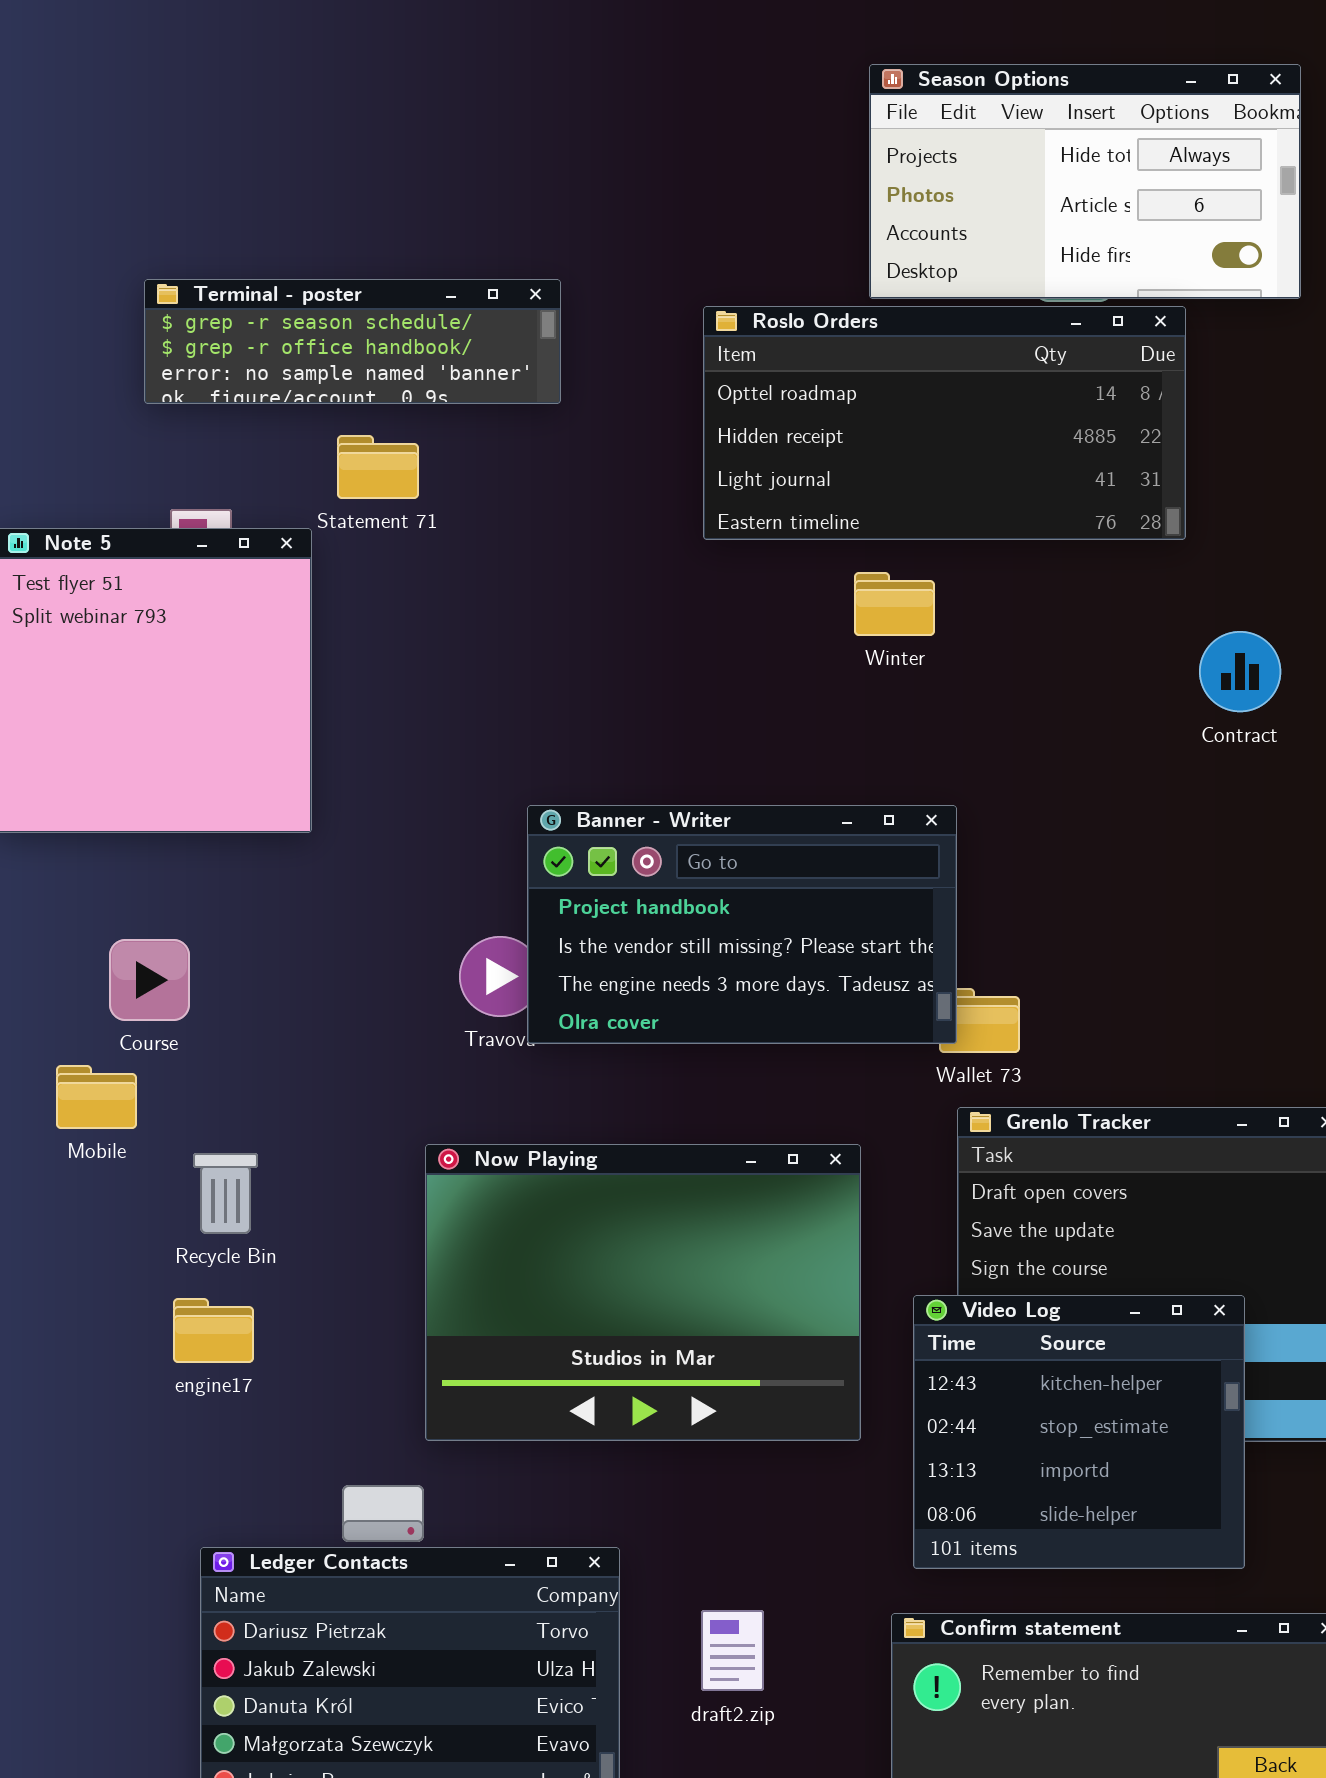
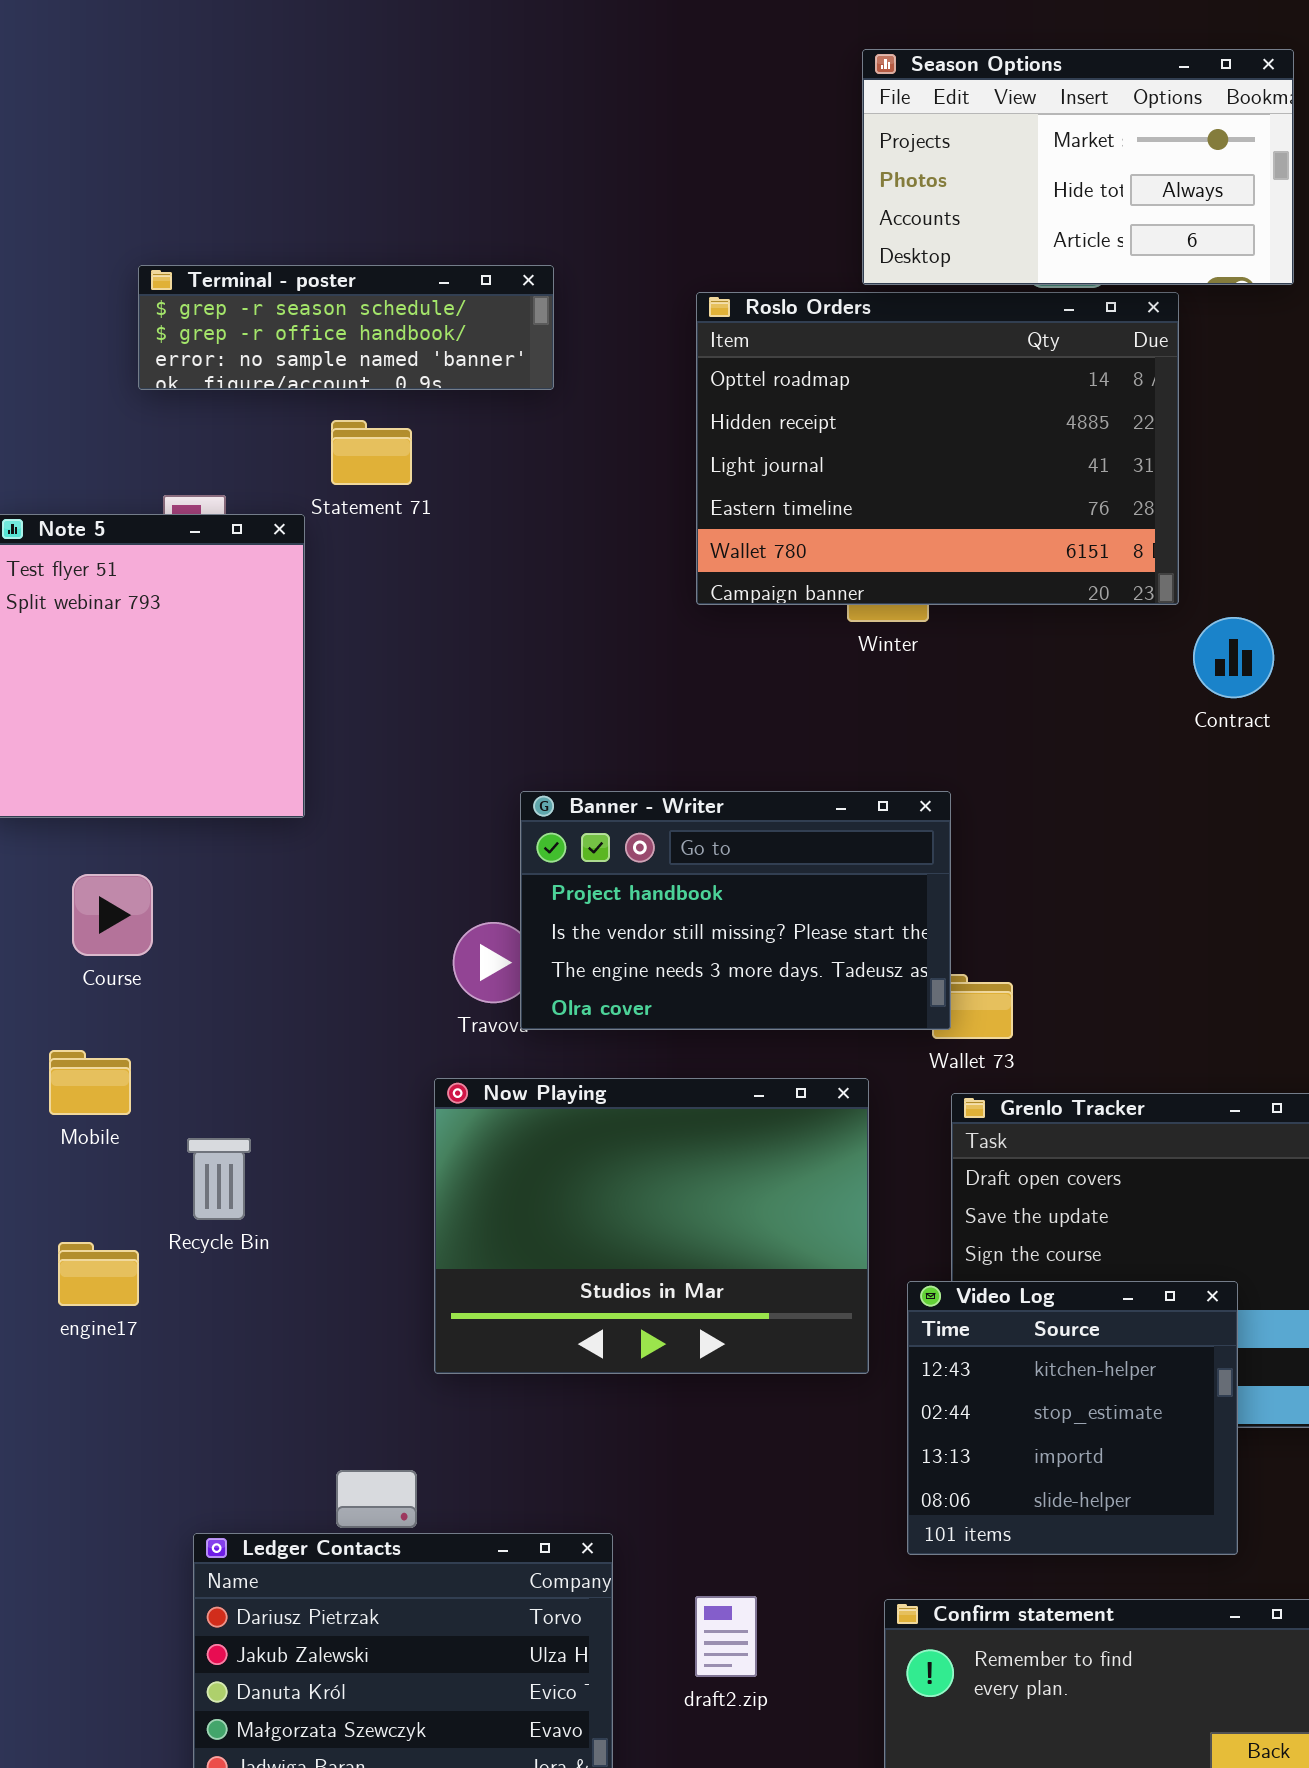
Season Options: [869,64,1301,299] -> [862,49,1294,285], scrolled up 1 row
Roslo Orders: [703,306,1186,540] -> [696,292,1179,605], resized
Course: [109,939,190,1021] -> [72,874,153,956], moved
Now Playing: [425,1144,861,1441] -> [434,1078,869,1374], moved
engine17: [173,1298,254,1363] -> [58,1242,139,1306], moved

